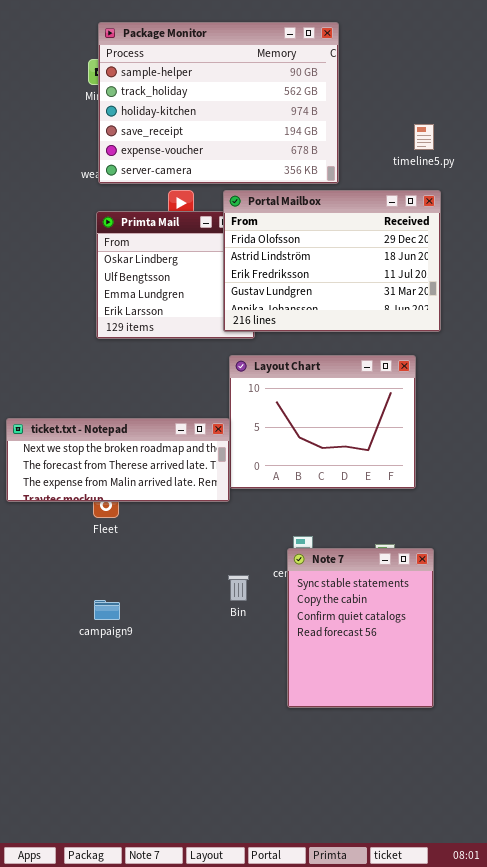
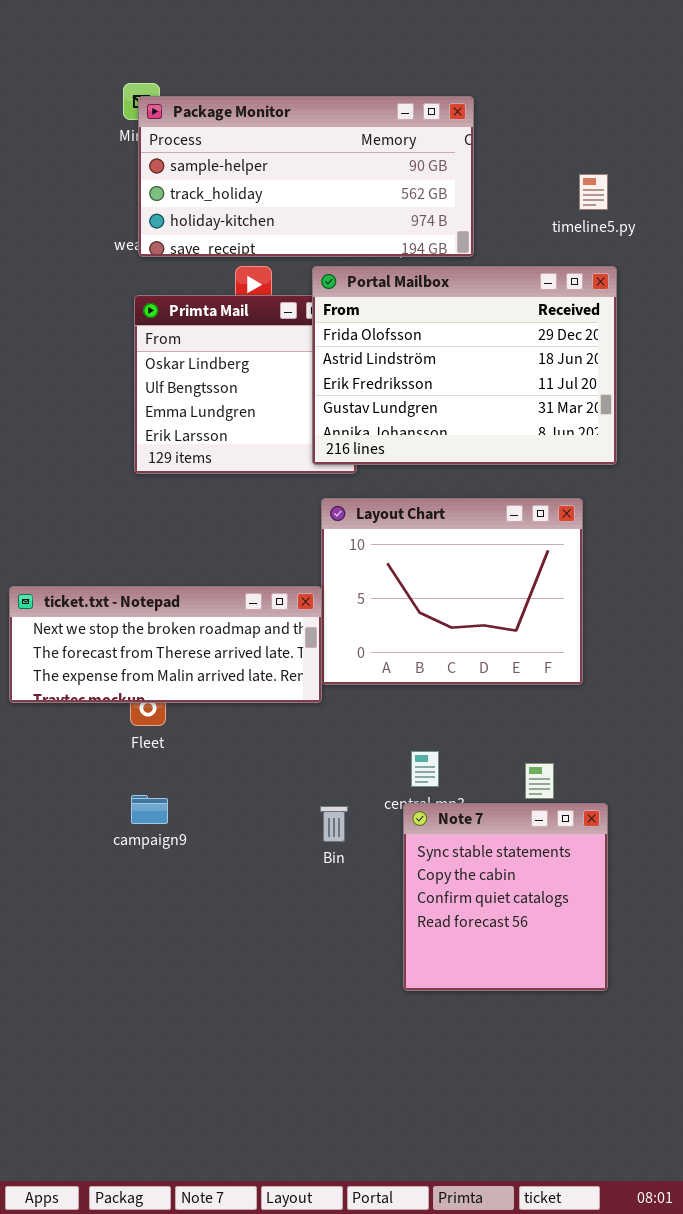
Package Monitor: [98,22,339,184] -> [138,96,474,257], resized
Note 7: [287,548,434,708] -> [403,803,608,991], resized
campaign9: [94,600,120,620] -> [131,795,168,824], moved

